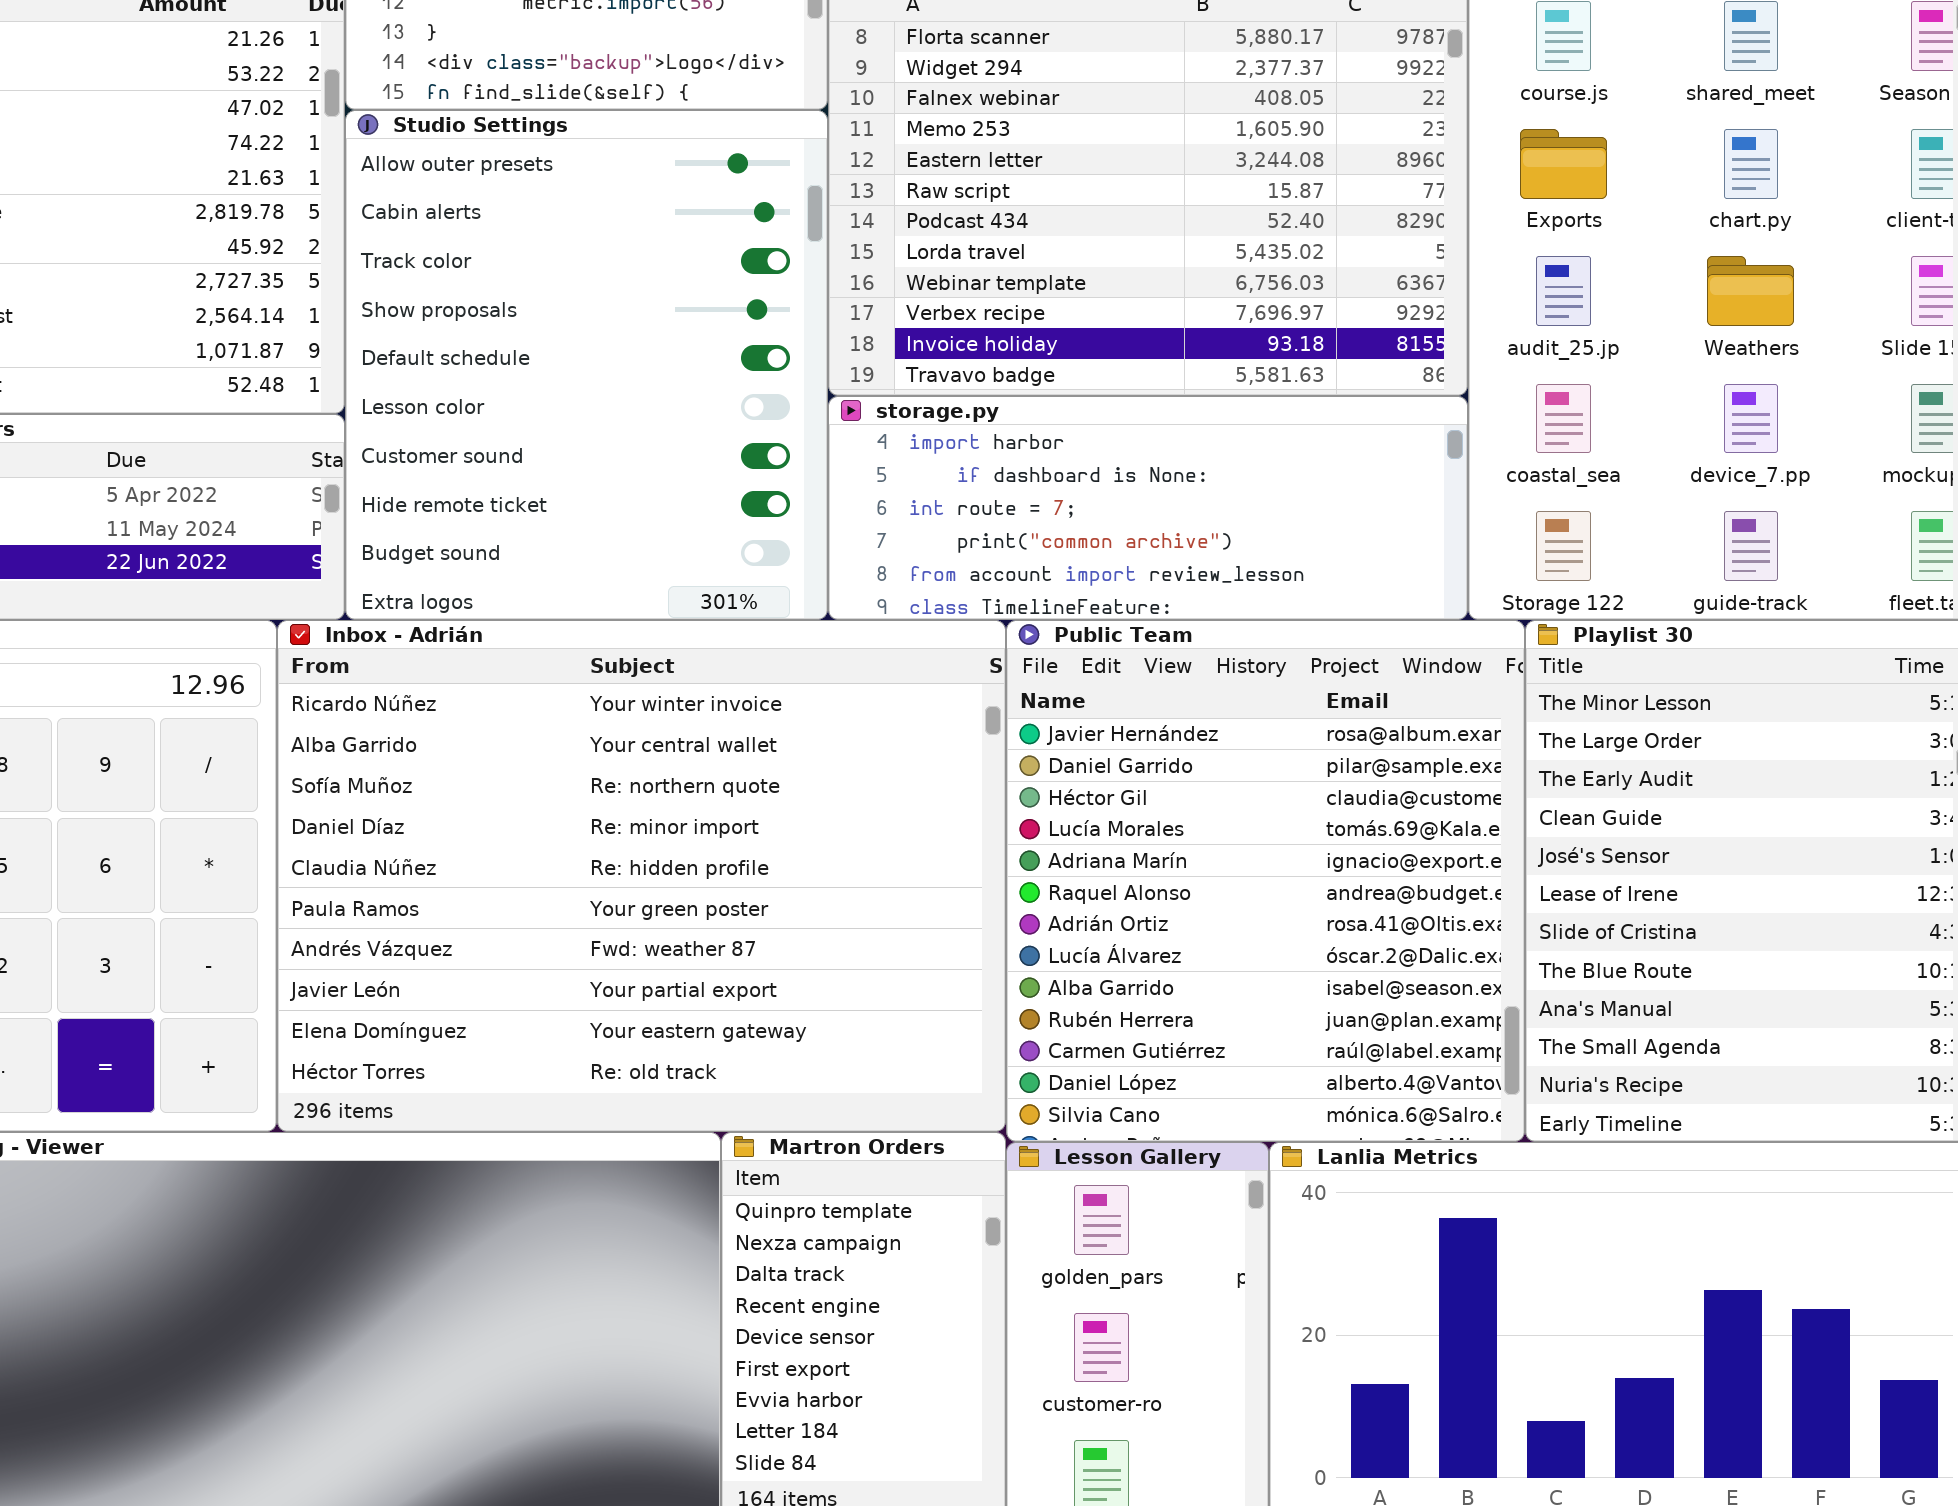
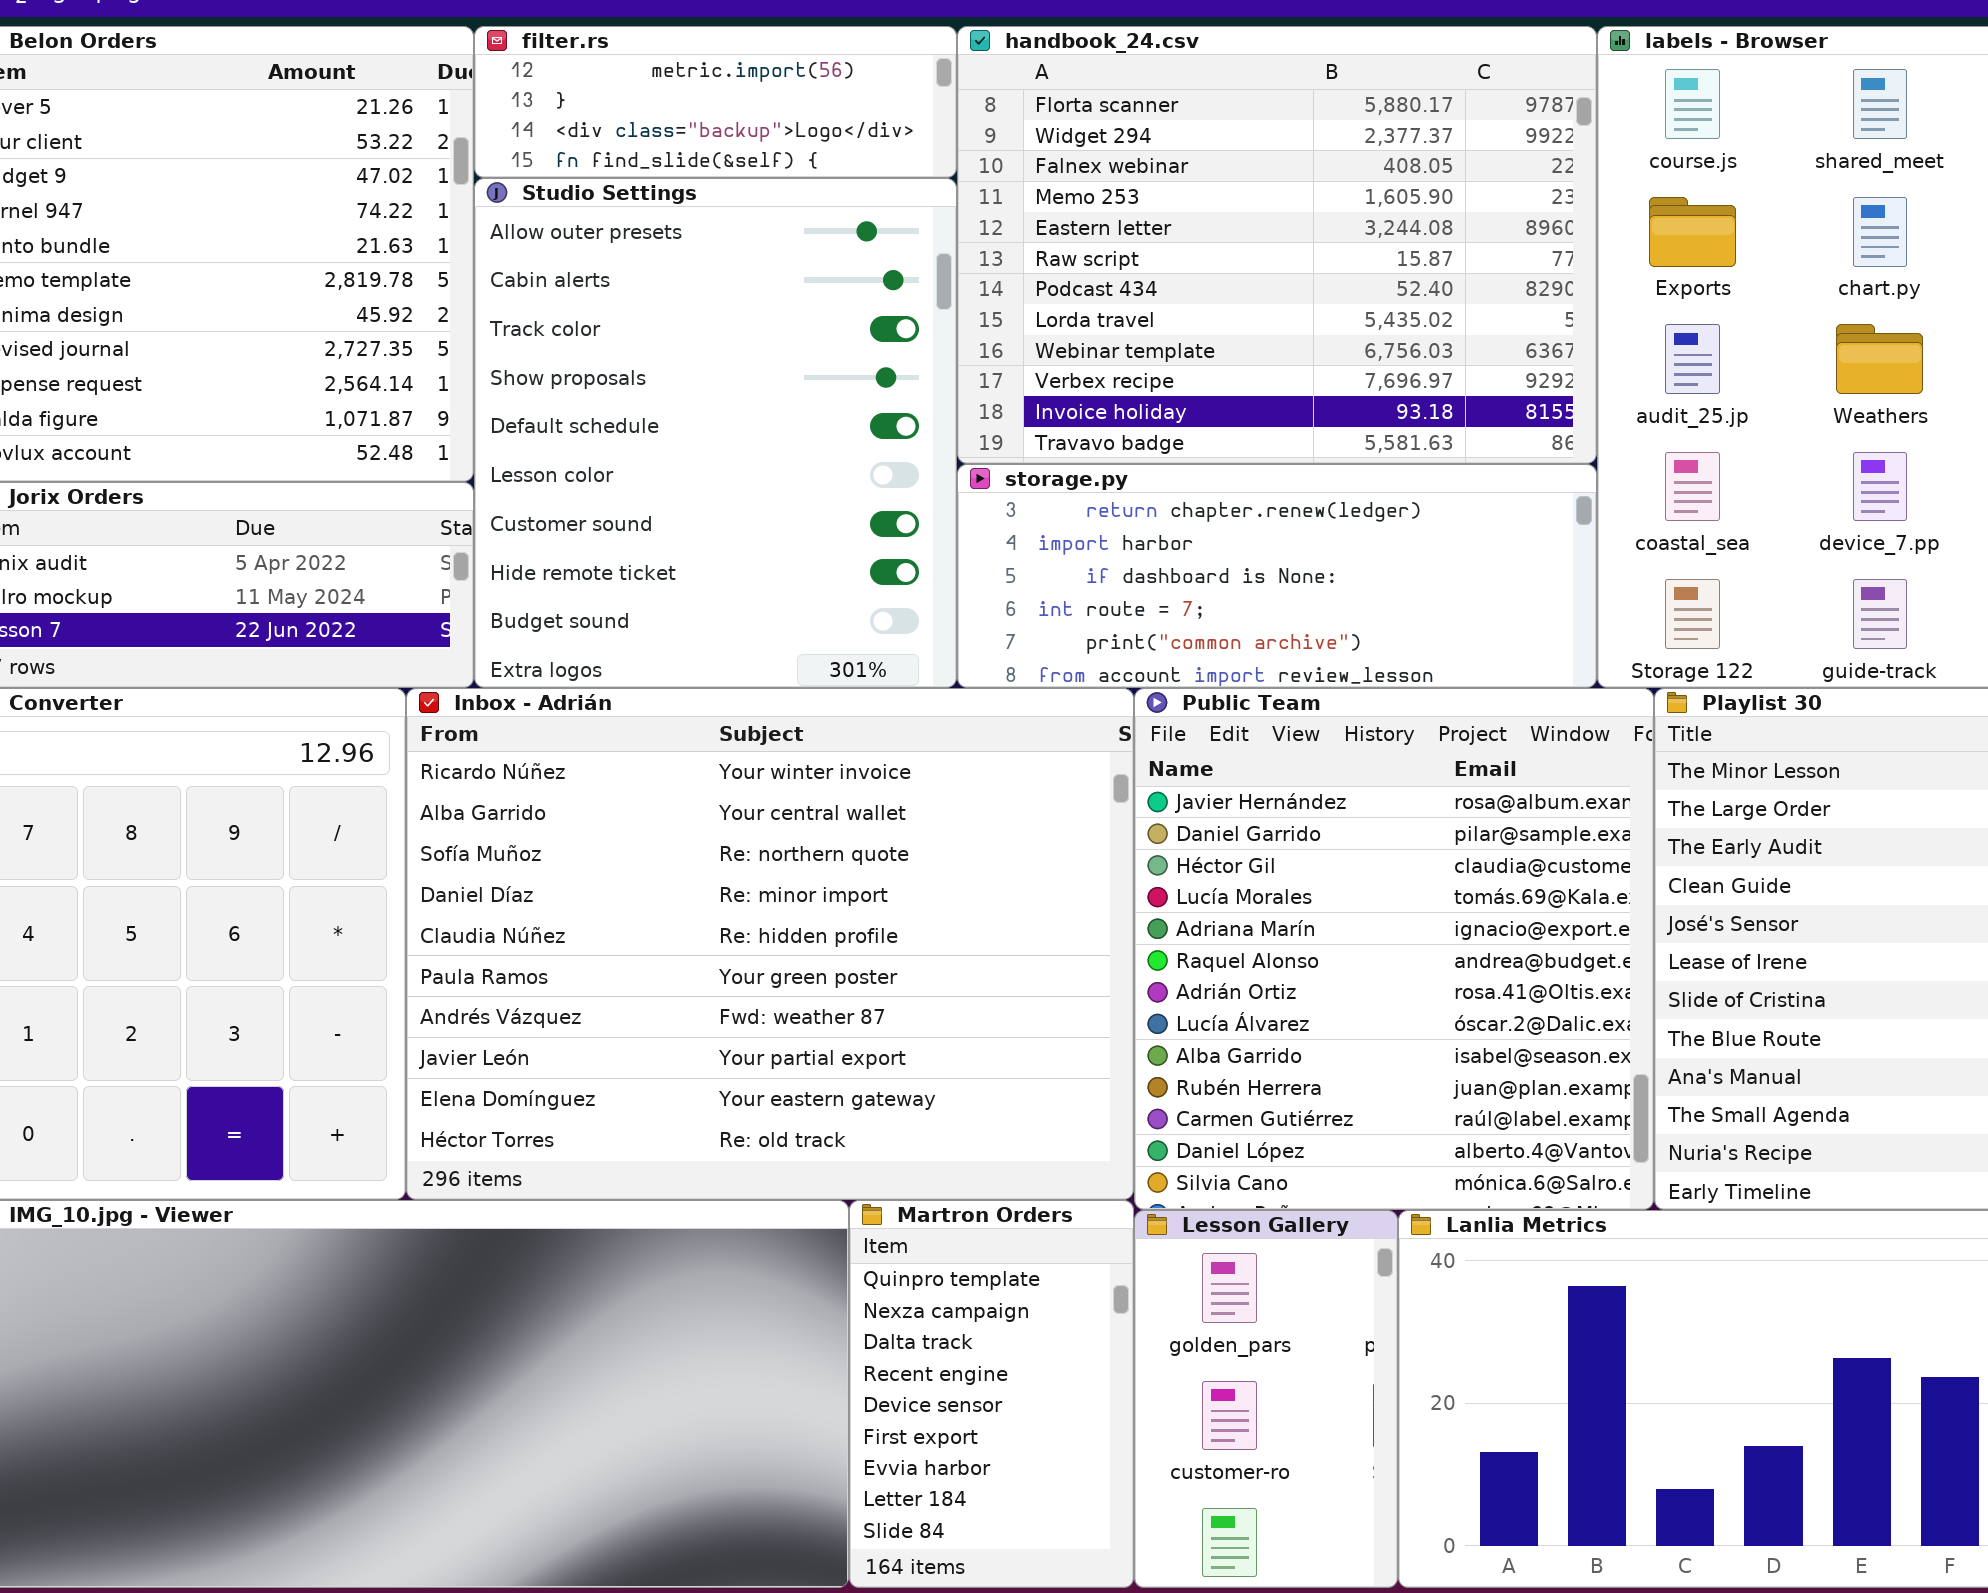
storage.py: [828,396,1468,620] -> [957,464,1597,688], scrolled up 1 row

